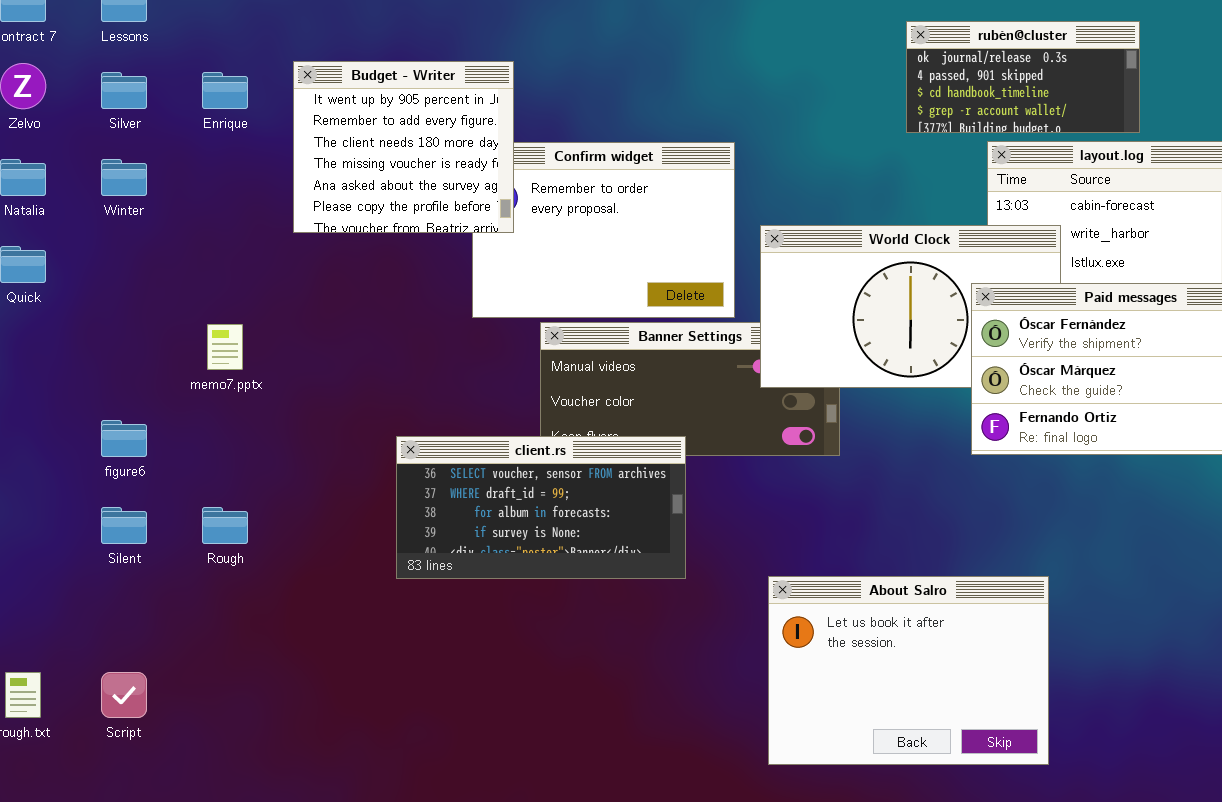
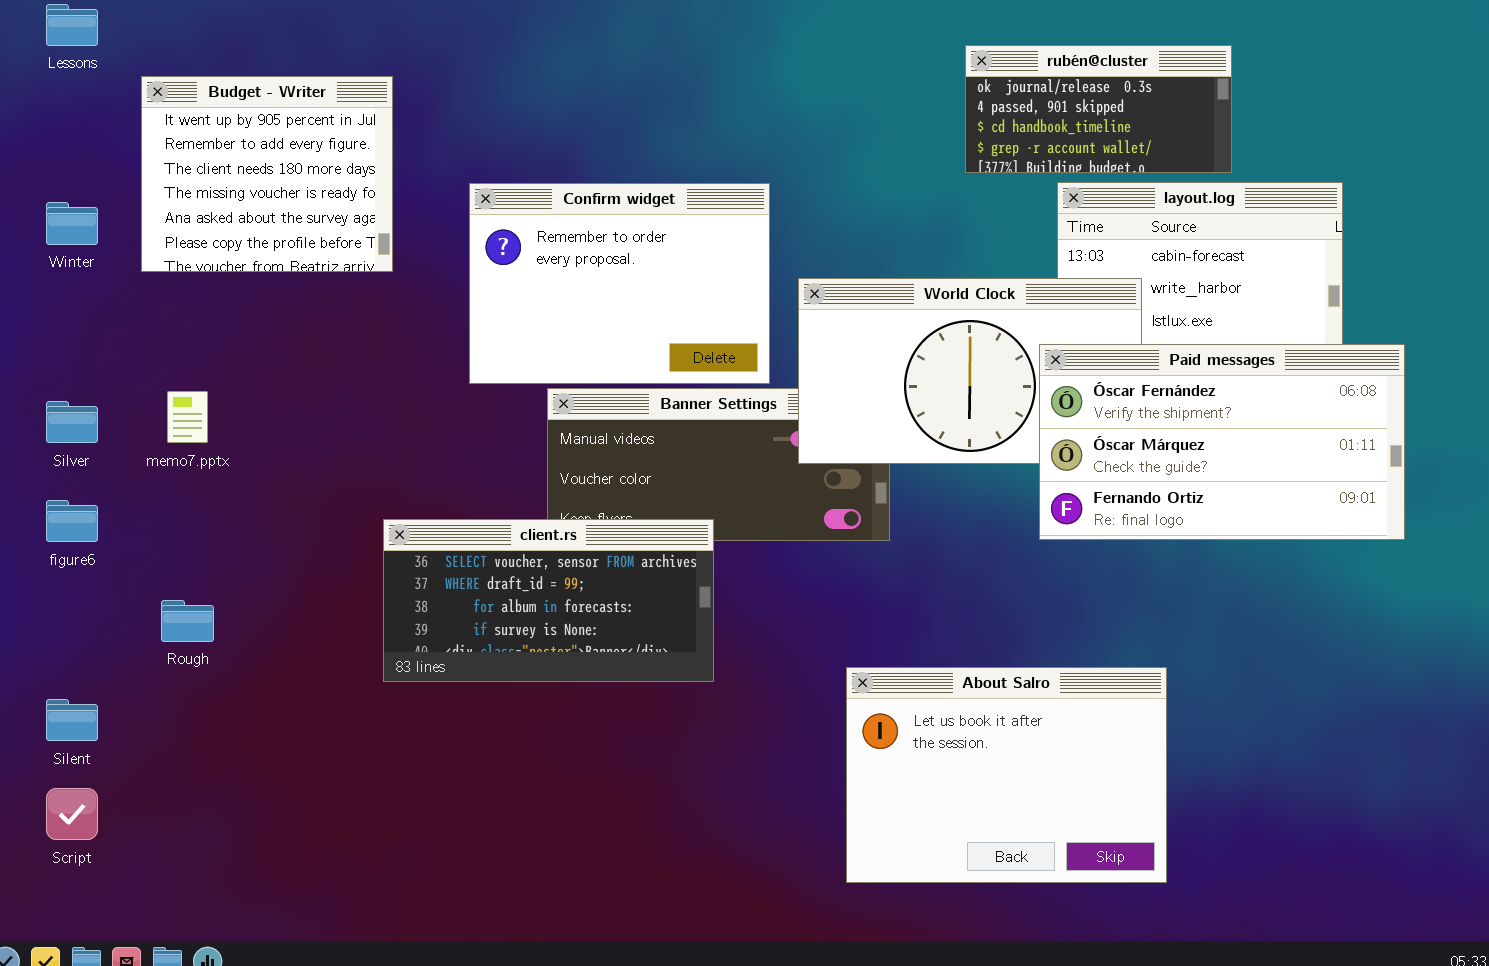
Budget - Writer: [293,61,514,233] -> [141,76,393,272], moved
Silver: [101,72,147,109] -> [46,401,98,443], moved
Silent: [101,507,147,544] -> [46,699,98,741], moved
About Salro: [768,576,1049,765] -> [846,667,1167,883], moved

